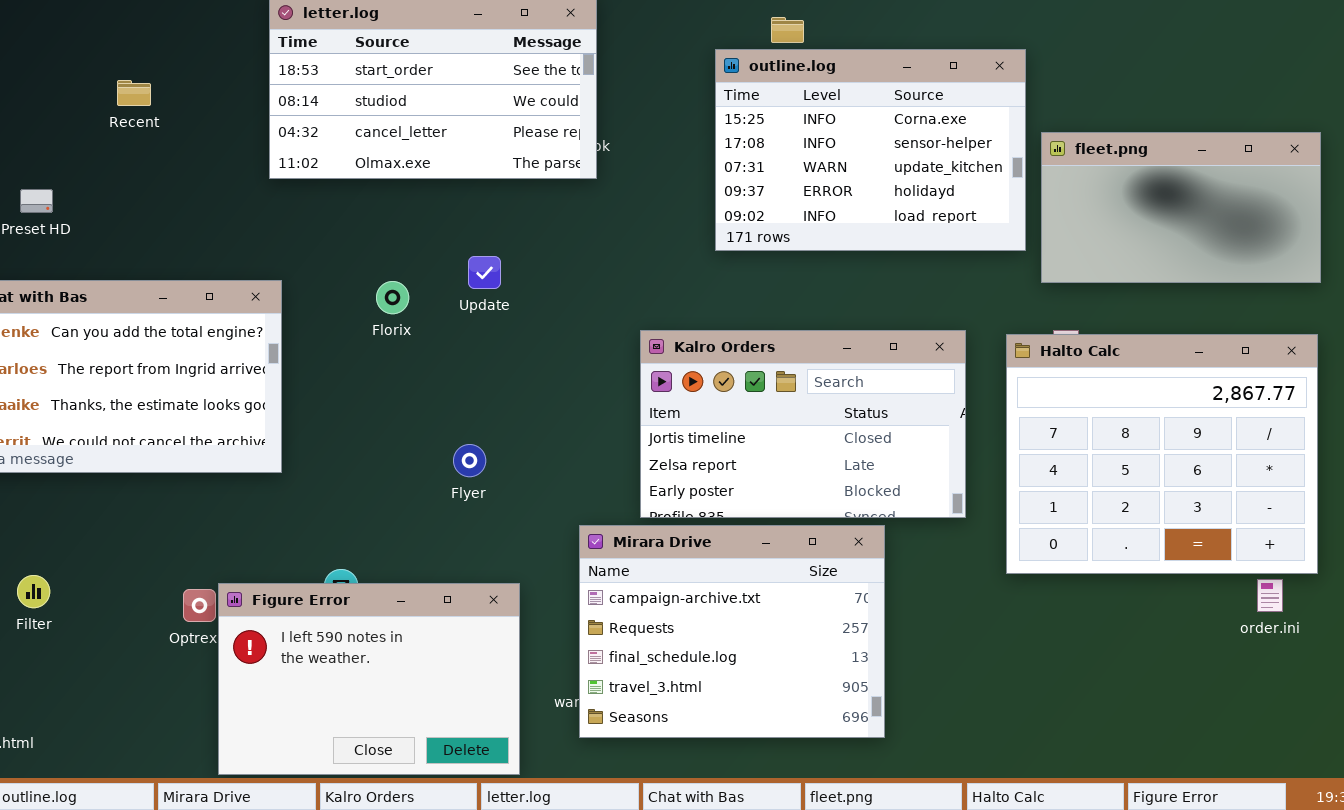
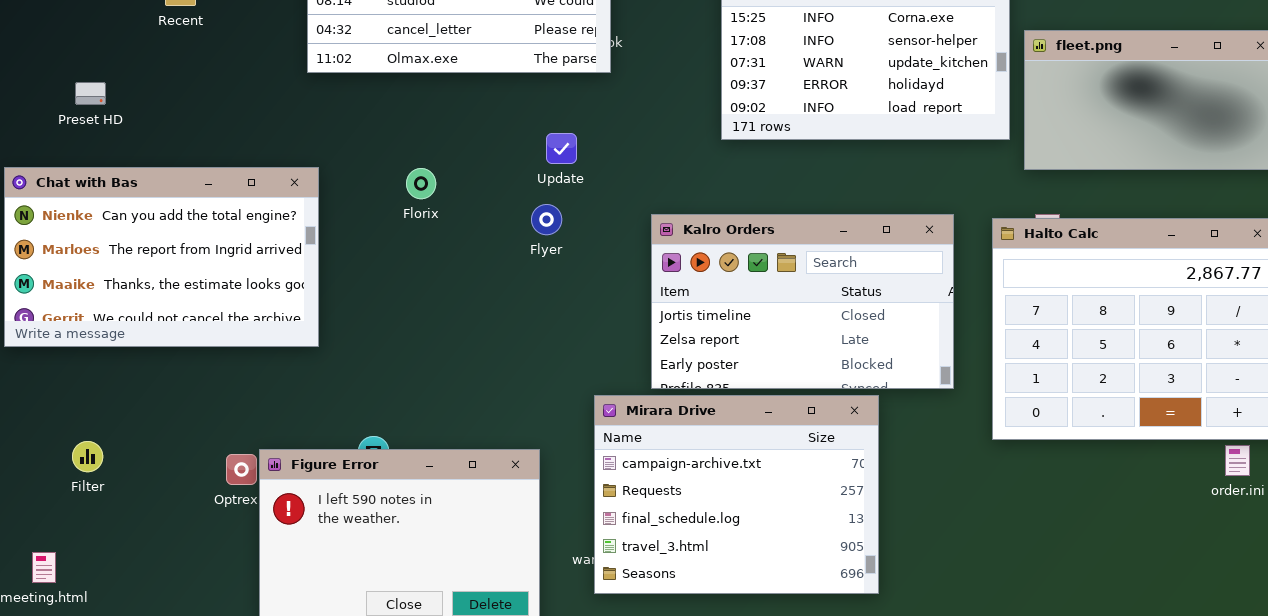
Update: [468,256,501,289] -> [546,133,577,164], moved
Flyer: [453,444,486,477] -> [531,204,562,235], moved

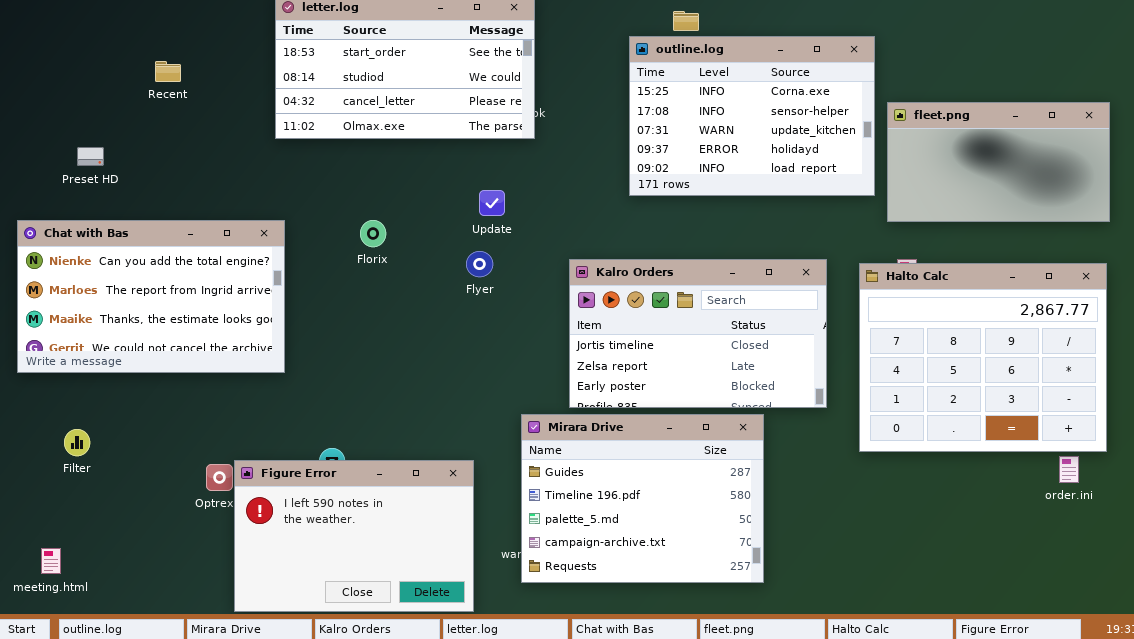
Mirara Drive: [594,395,879,594] -> [521,414,764,583], scrolled up 3 rows
Filter: [72,441,103,472] -> [64,429,90,456], moved

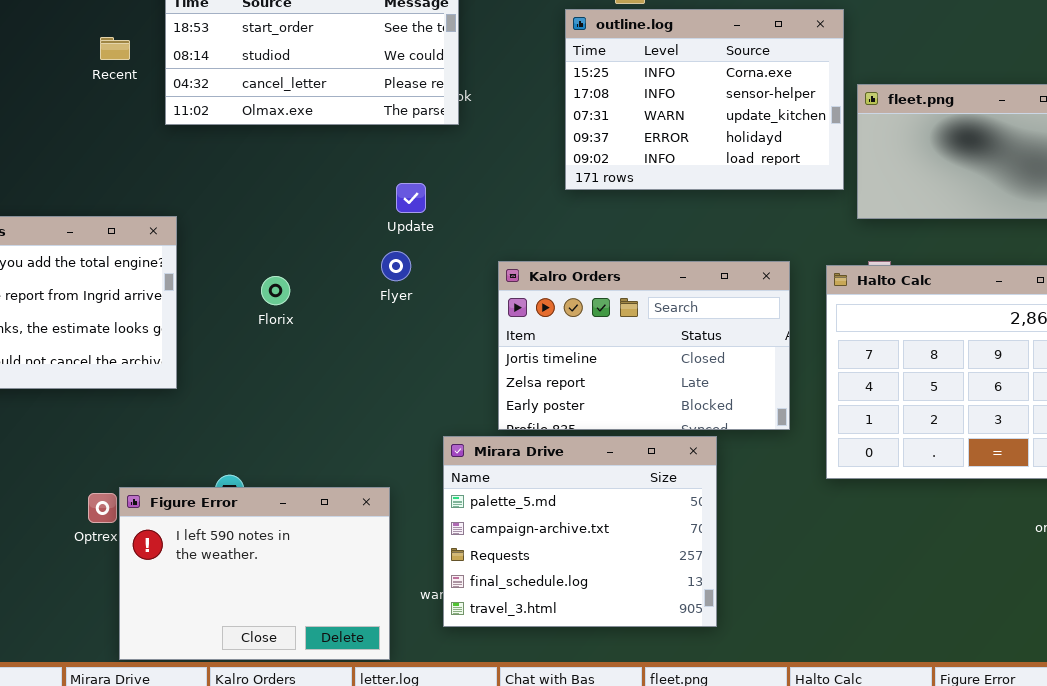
Recent: [155,61,181,82] -> [100,37,130,60], moved
Florix: [360,220,386,247] -> [261,276,290,305], moved
Mirara Drive: [521,414,764,583] -> [443,436,717,627], scrolled down 2 rows

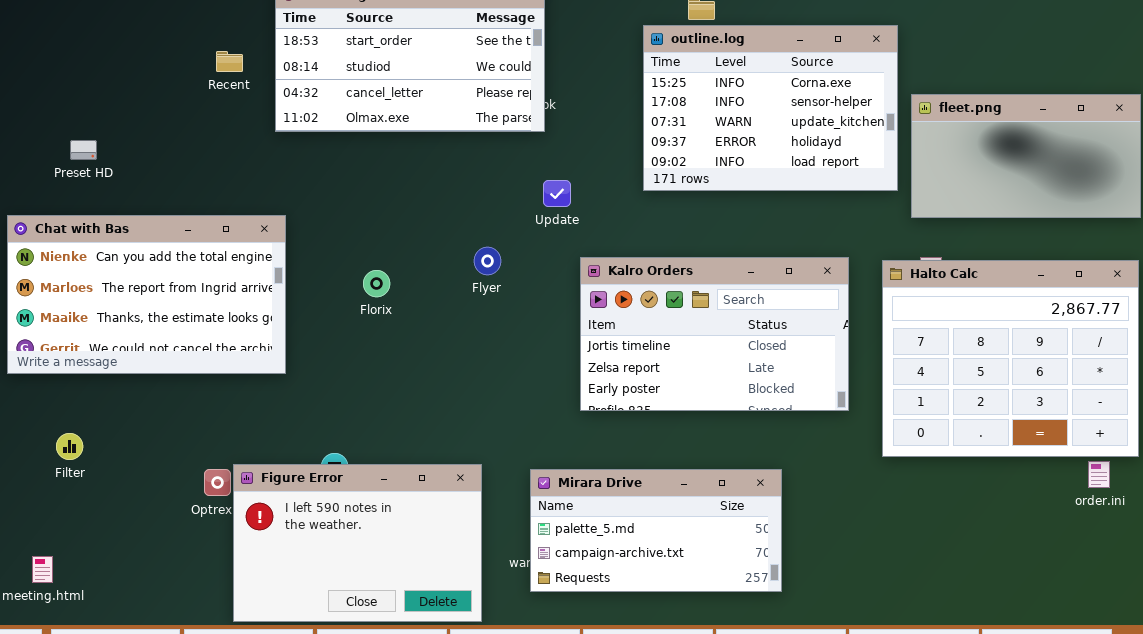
Update: [396,183,426,213] -> [543,180,571,207], moved
Mirara Drive: [443,436,717,627] -> [530,469,782,592], resized

